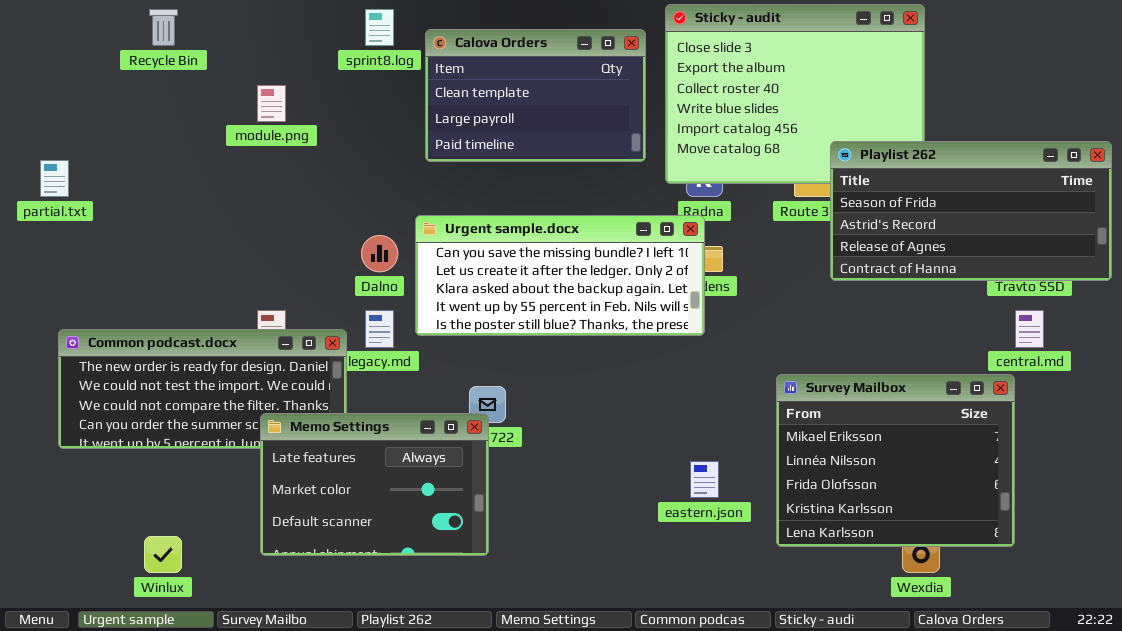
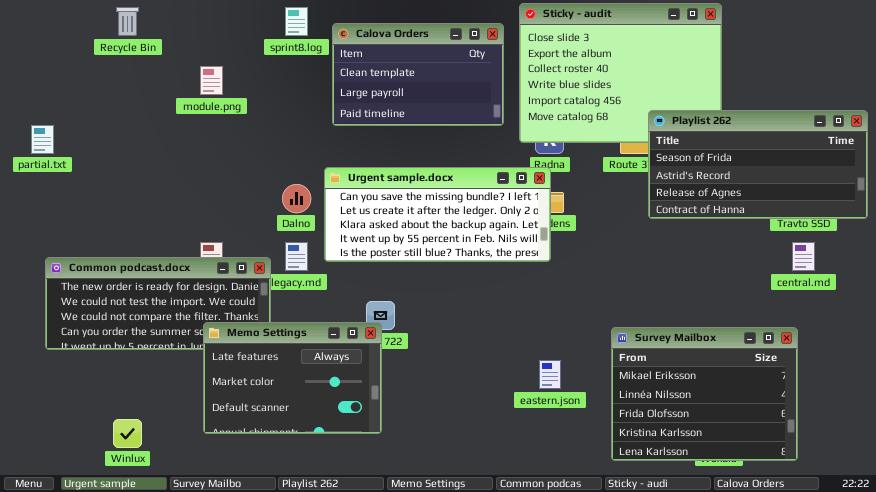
Survey Mailbox: [776,374,1015,547] -> [611,327,798,461], moved

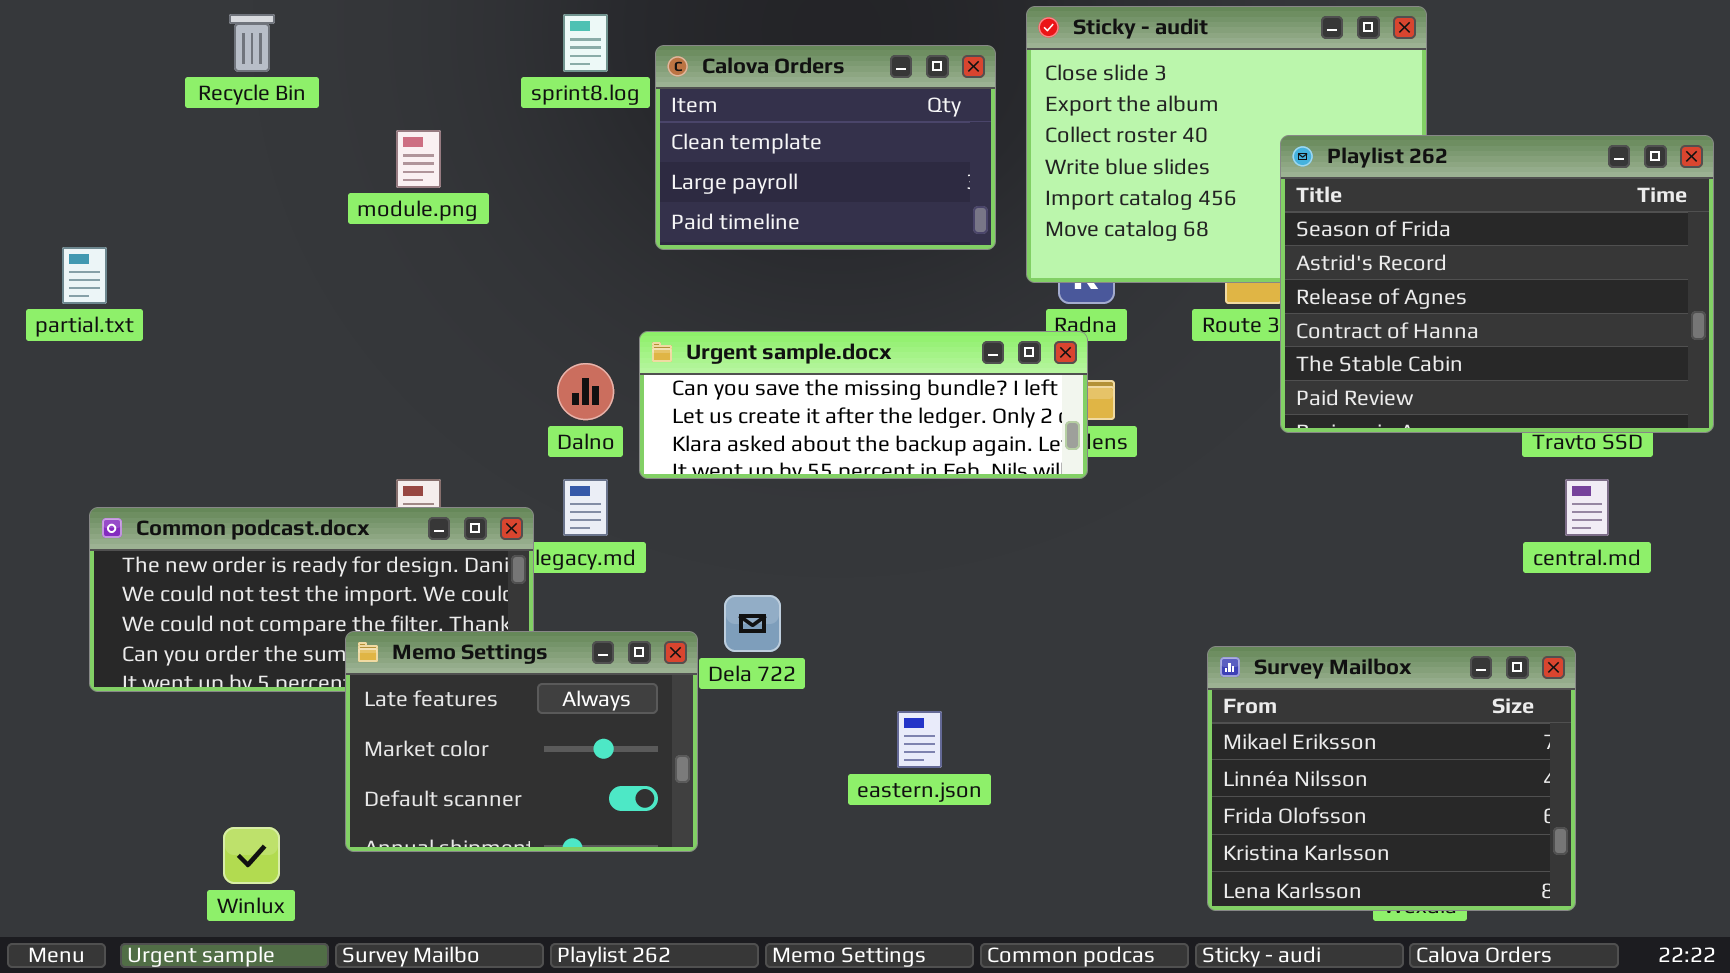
Playlist 262: [648,110,868,219] -> [1280,135,1714,433], resized
Urgent sample.docx: [324,167,551,262] -> [639,331,1088,479], resized
Memo Settings: [203,322,382,434] -> [345,631,698,852], moved
eastern.json: [539,360,561,389] -> [897,711,942,768], moved

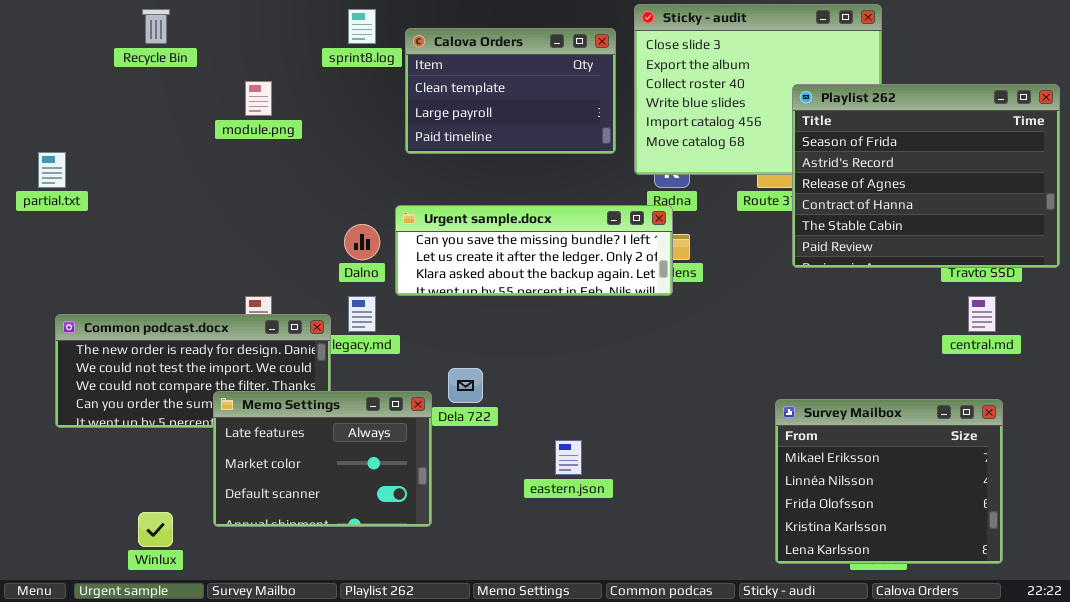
Survey Mailbox: [1207,646,1576,911] -> [775,399,1003,564], moved

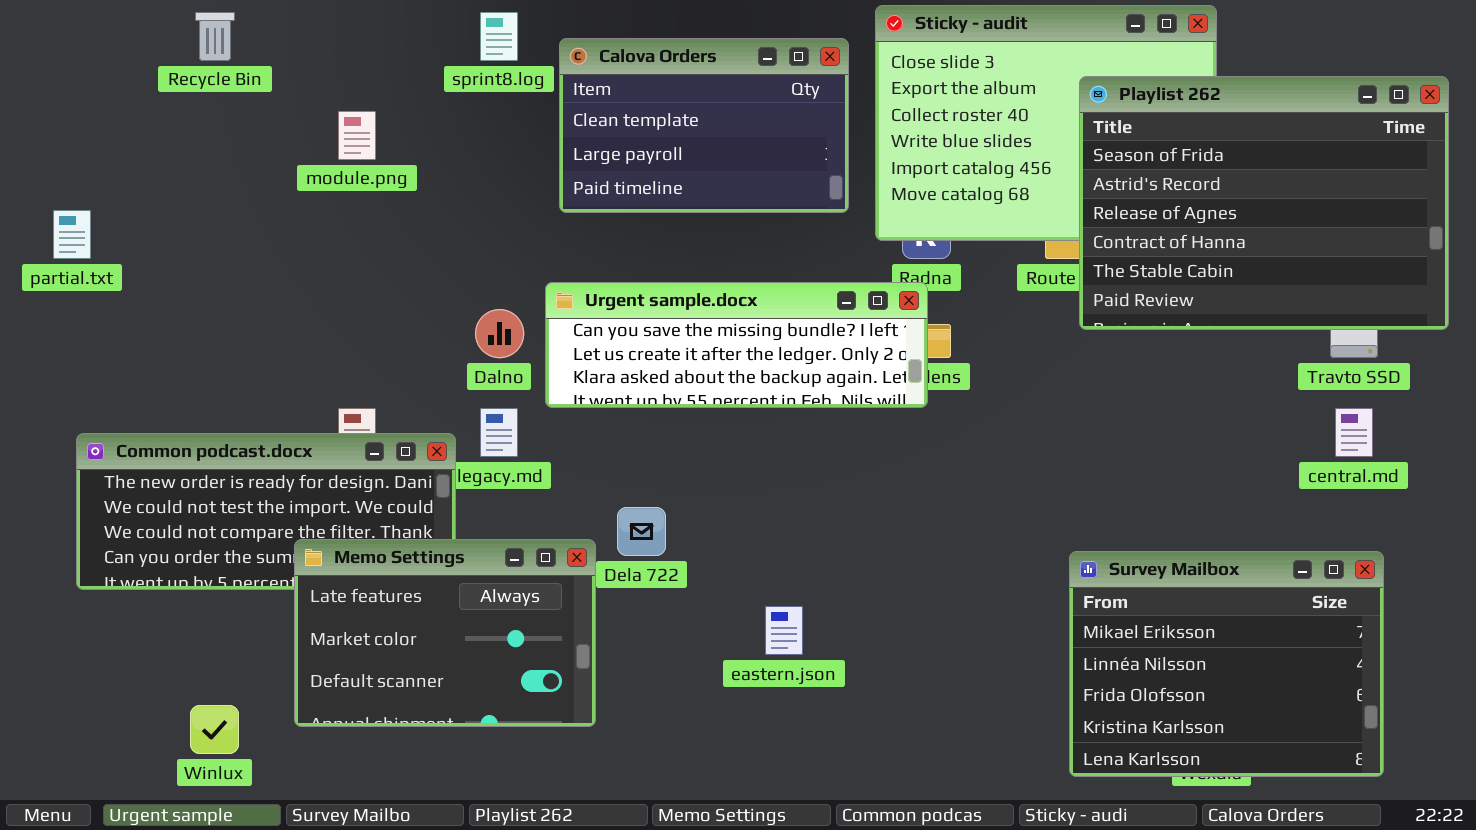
Playlist 262: [792,84,1060,268] -> [1079,76,1449,330], moved

